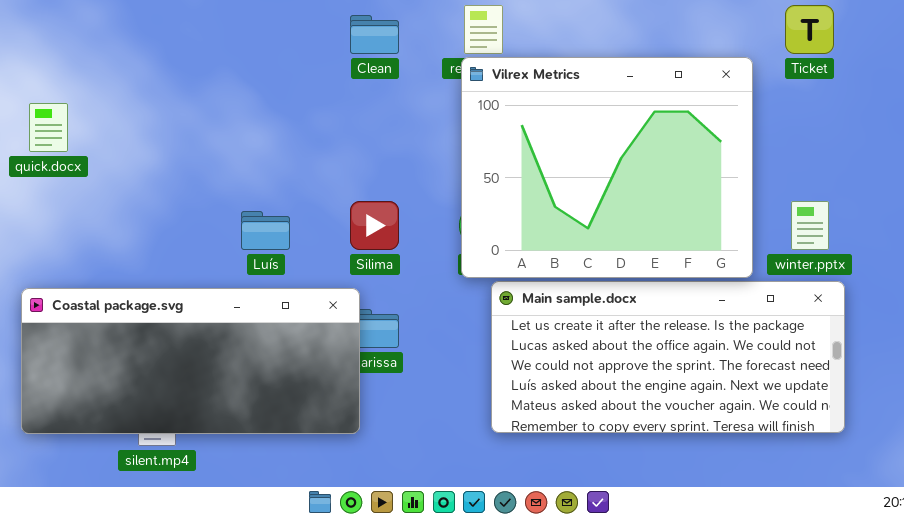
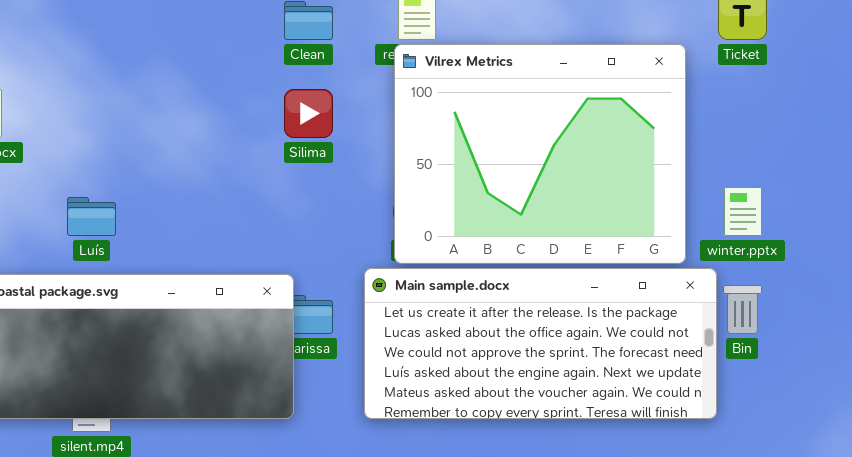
Silima: [350,201,399,250] -> [284,89,333,138], moved
Luís: [241,211,290,250] -> [67,197,116,236], moved
Main sample.docx: [491,281,845,433] -> [364,268,717,419], moved

